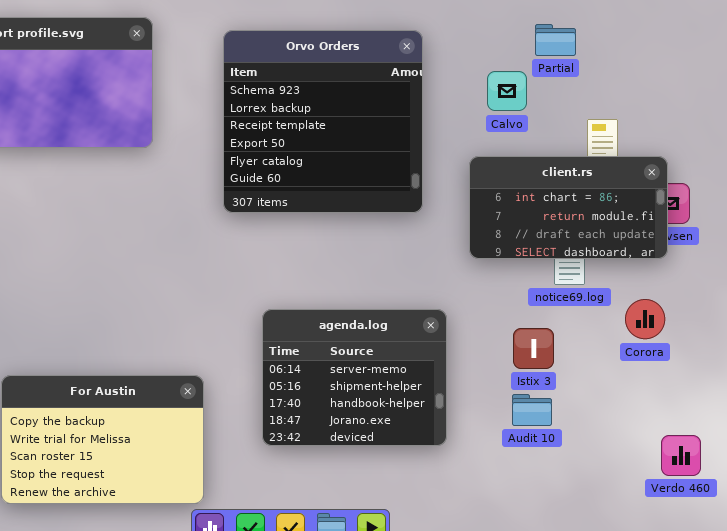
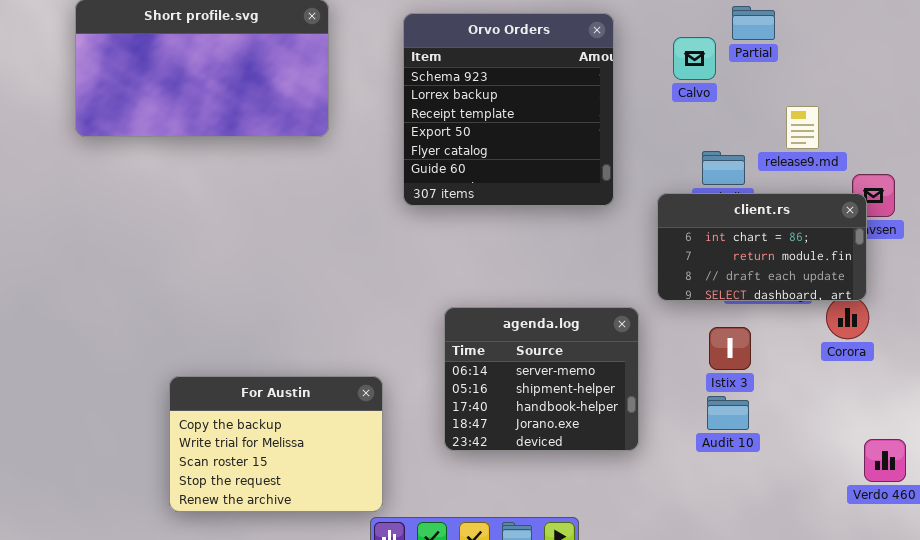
Calvo: [487,71,527,111] -> [673,37,716,80], moved
client.rs: [469,156,668,259] -> [657,193,867,301], moved

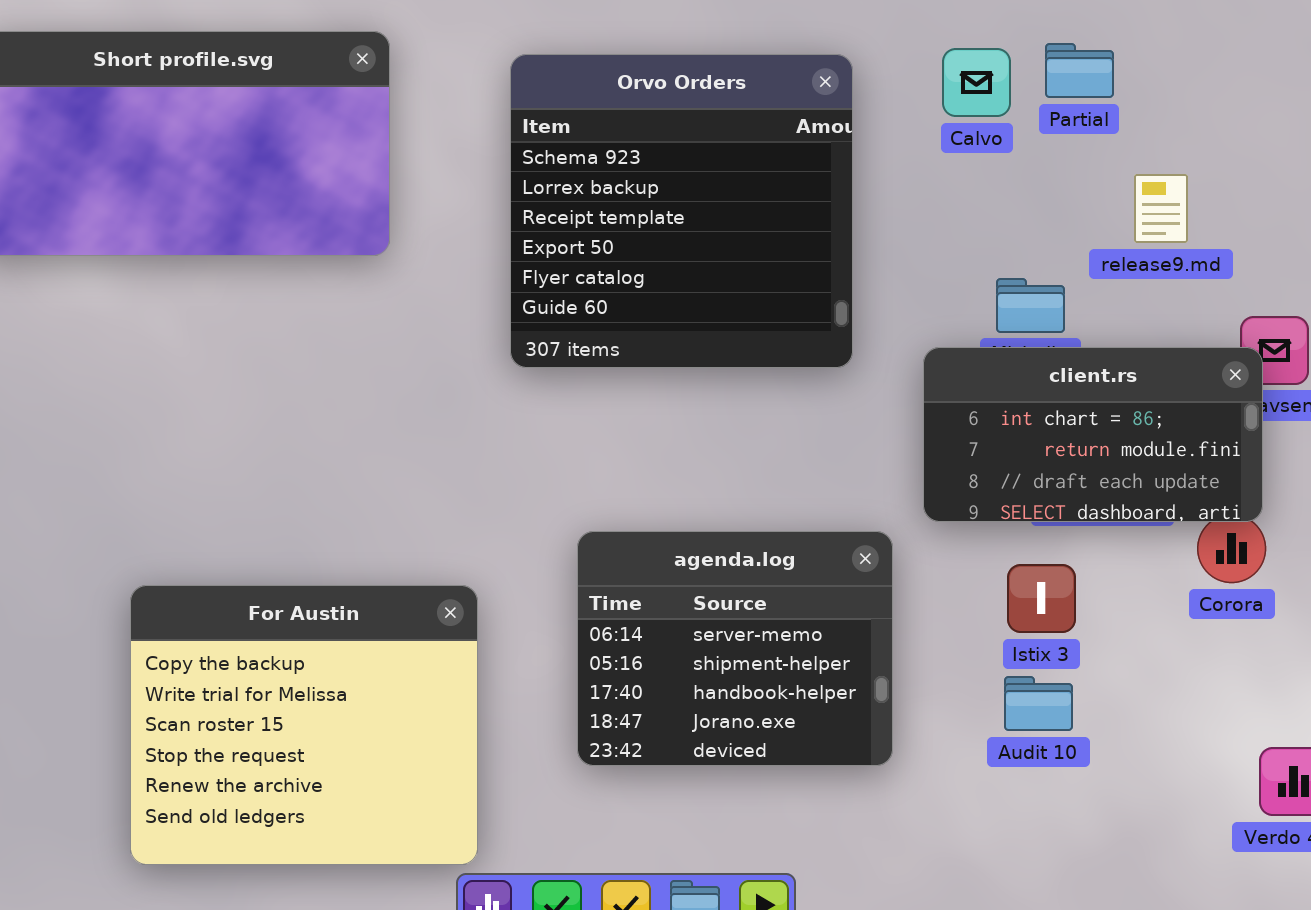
Calvo: [673,37,716,80] -> [942,48,1011,117], moved
release9.md: [786,106,819,149] -> [1134,174,1188,243], moved
For Austin: [169,376,383,512] -> [130,585,478,865], resized

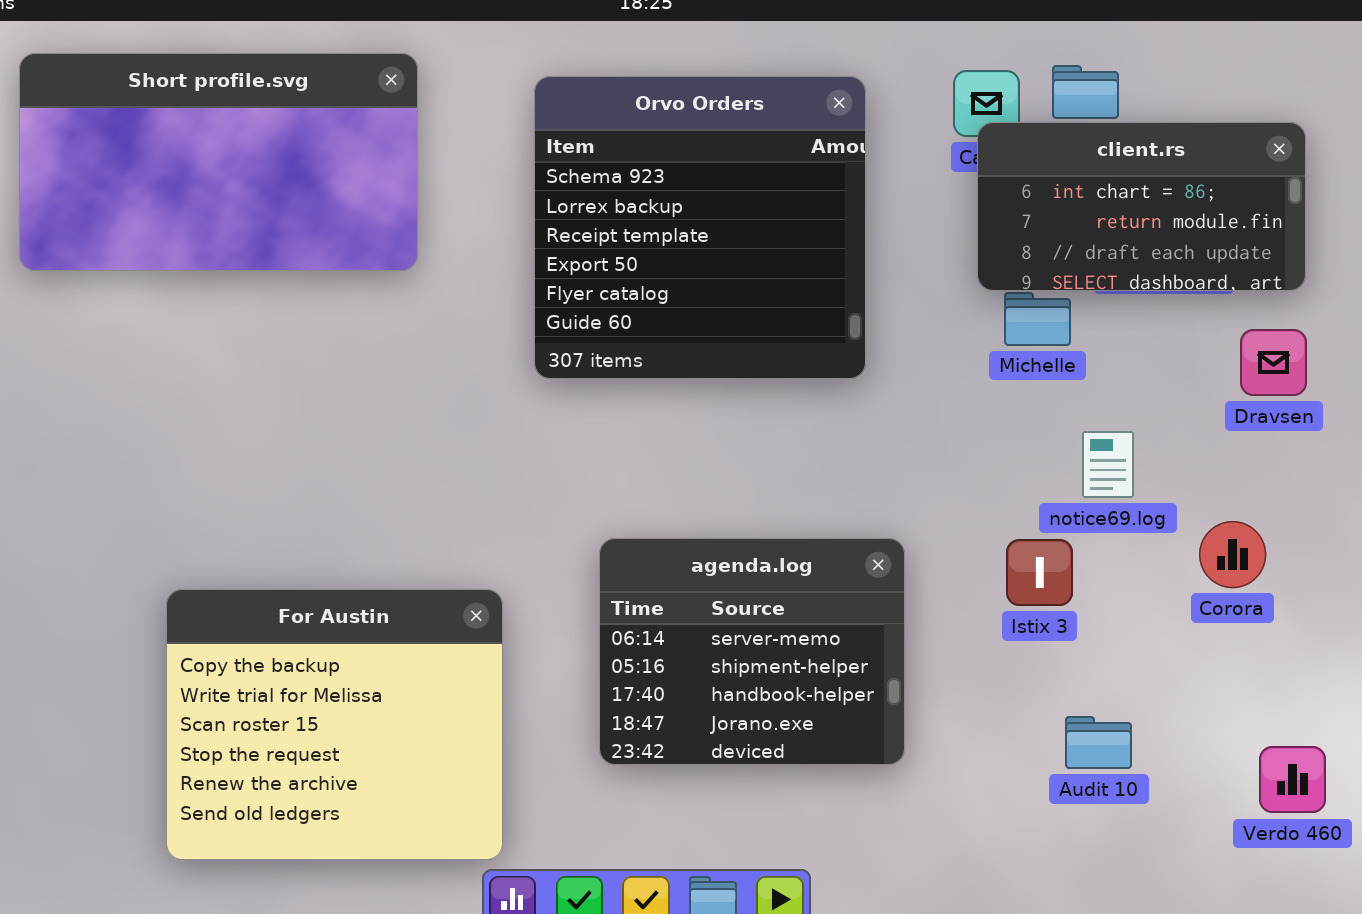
client.rs: [923,347,1263,522] -> [977,122,1306,291], moved
Istix 3: [1007,564,1076,633] -> [1006,539,1073,606], moved
Audit 10: [1004,676,1073,731] -> [1065,716,1132,769], moved

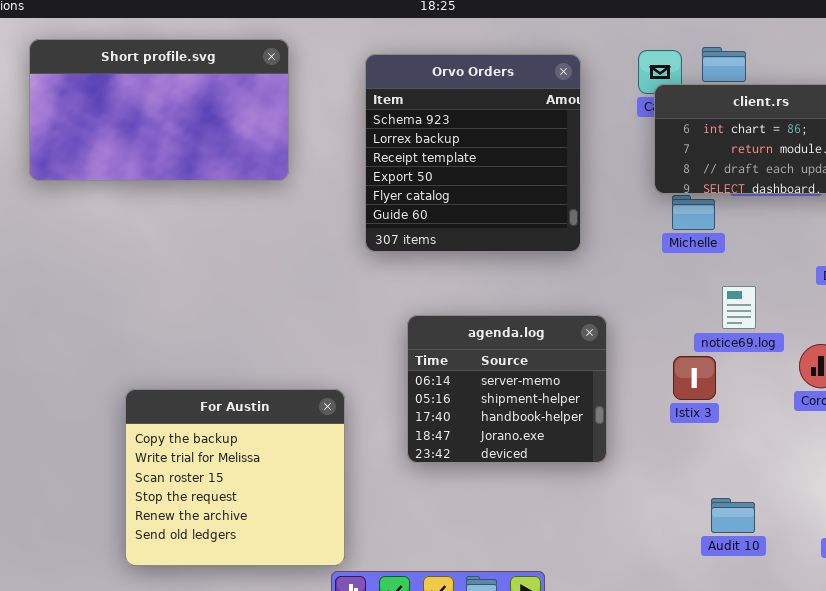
agenda.log: [599,538,905,765] -> [407,315,607,463], moved
Audit 10: [1065,716,1132,769] -> [711,498,755,533], moved

